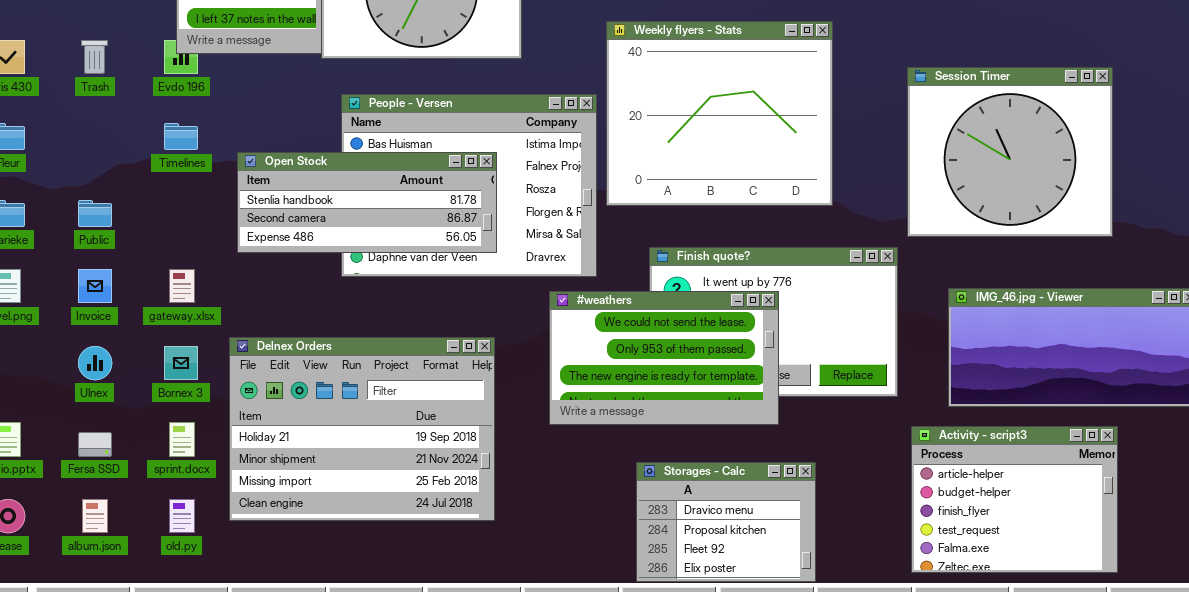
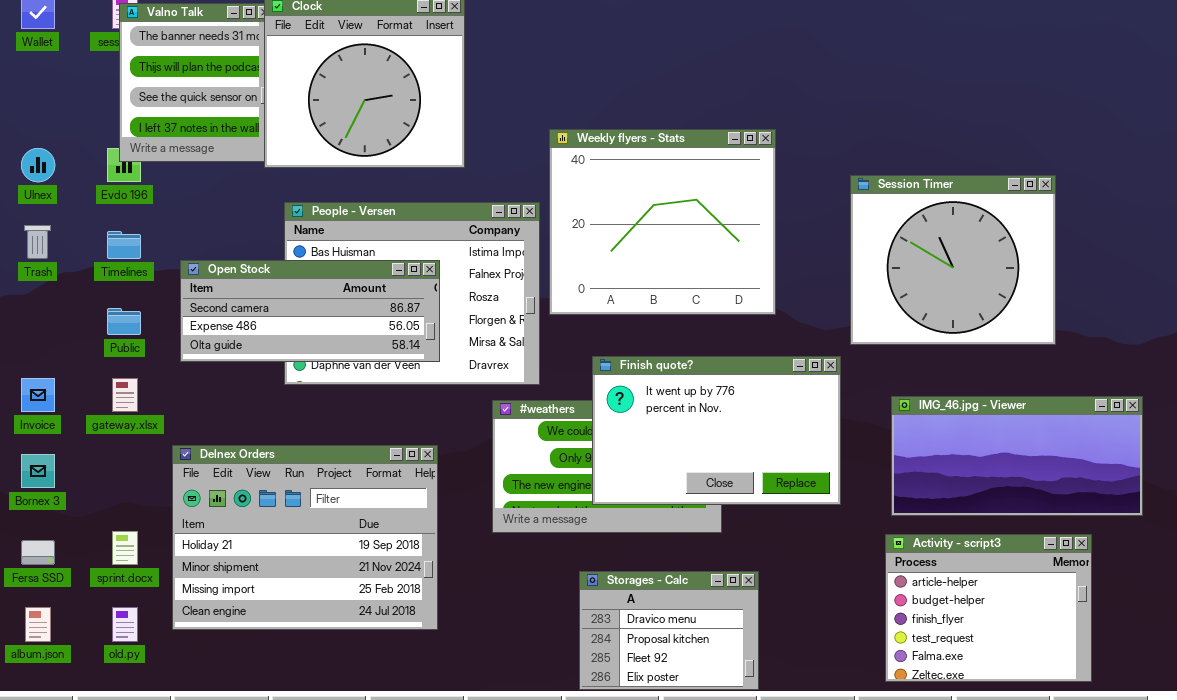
Trash: [81,40,108,74] -> [24,225,51,259], moved
Open Stock: [237,152,497,253] -> [180,260,440,362], scrolled down 1 row
Public: [78,200,112,227] -> [107,308,141,335], moved
Finish quote?: [649,247,898,397] -> [592,356,841,505], raised
Ulnex: [78,346,112,380] -> [21,148,55,182], moved
Bornex 3: [164,346,198,380] -> [21,454,55,488], moved
Activity - script3: [911,426,1118,573] -> [885,534,1092,682], moved

